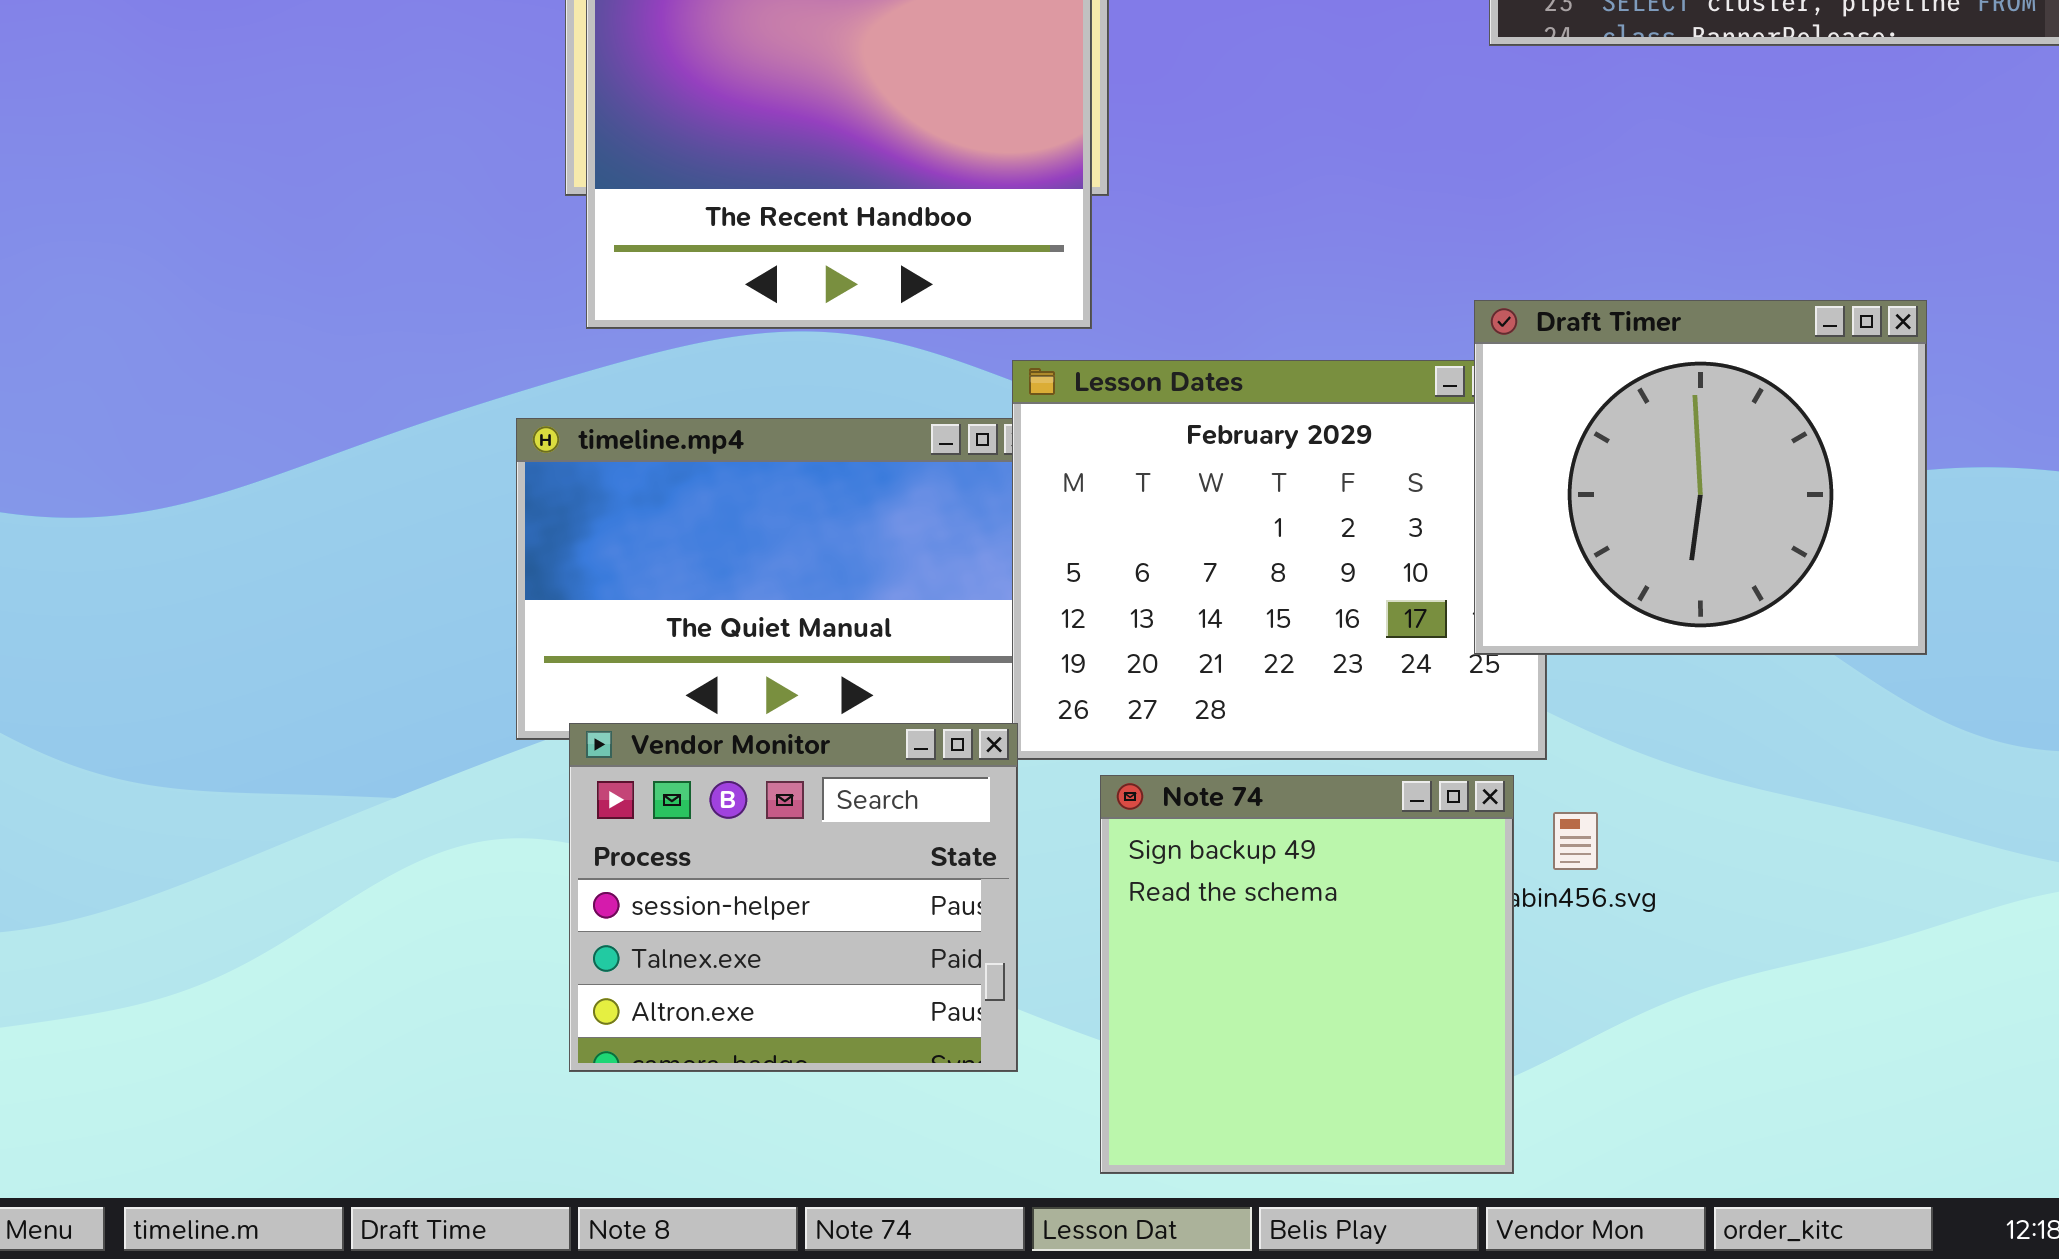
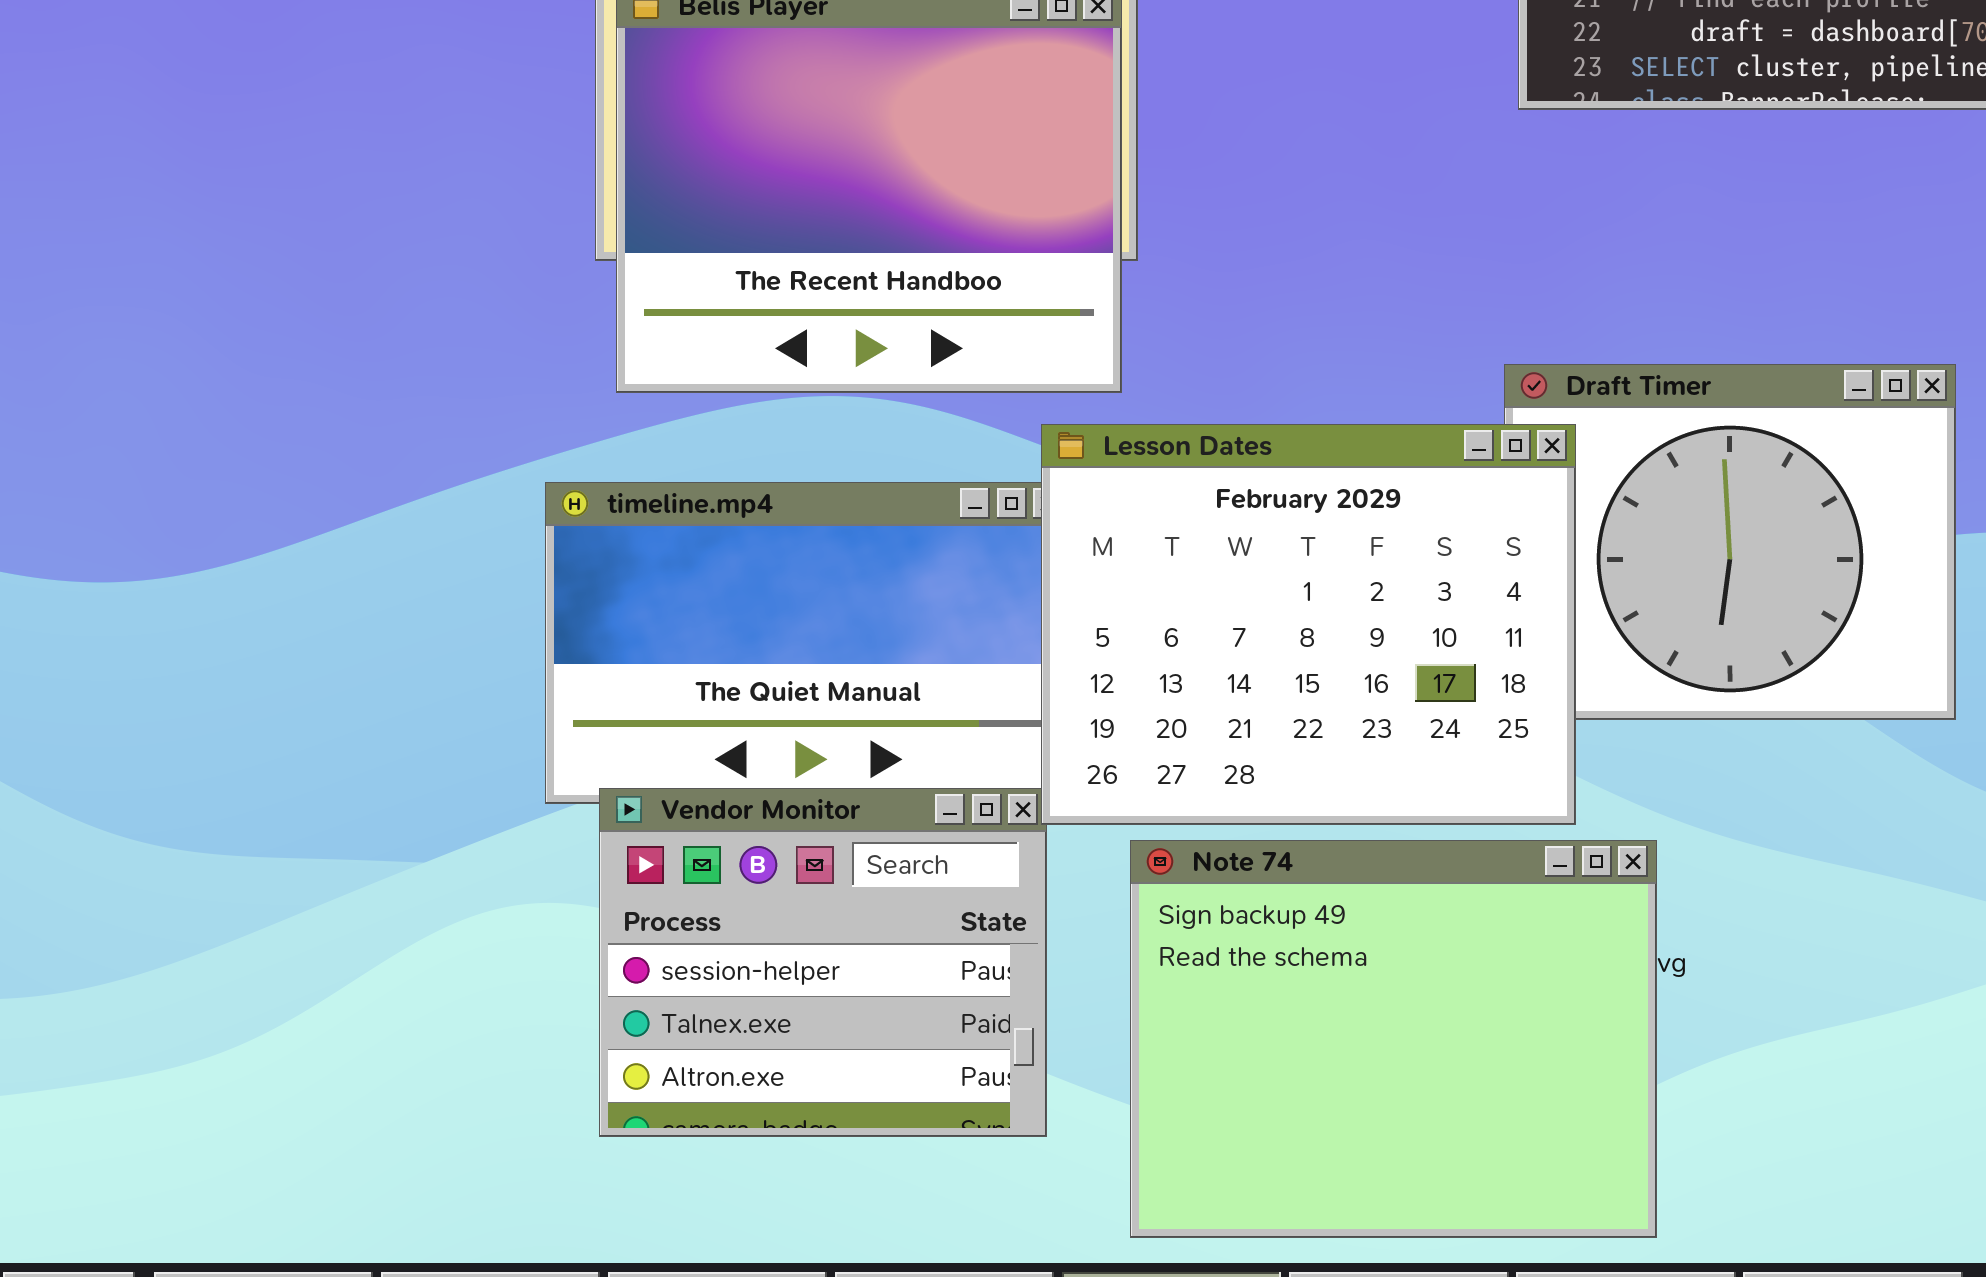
Lesson Dates: [1012,360,1547,760] -> [1041,424,1576,825], raised
Note 74: [1100,775,1514,1174] -> [1130,840,1657,1238], resized

